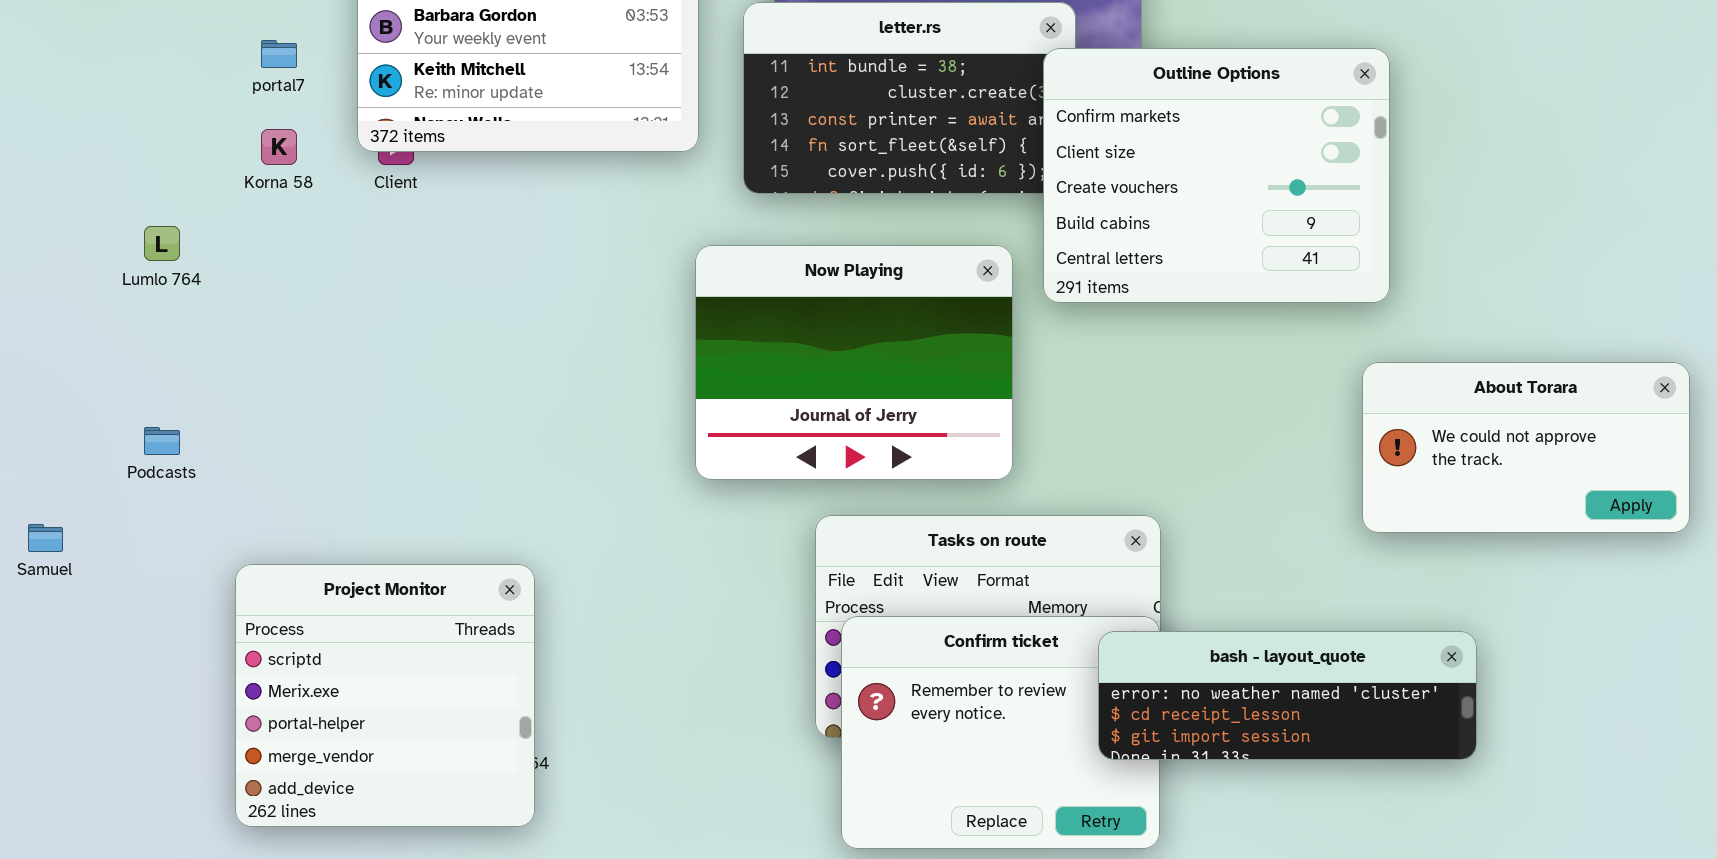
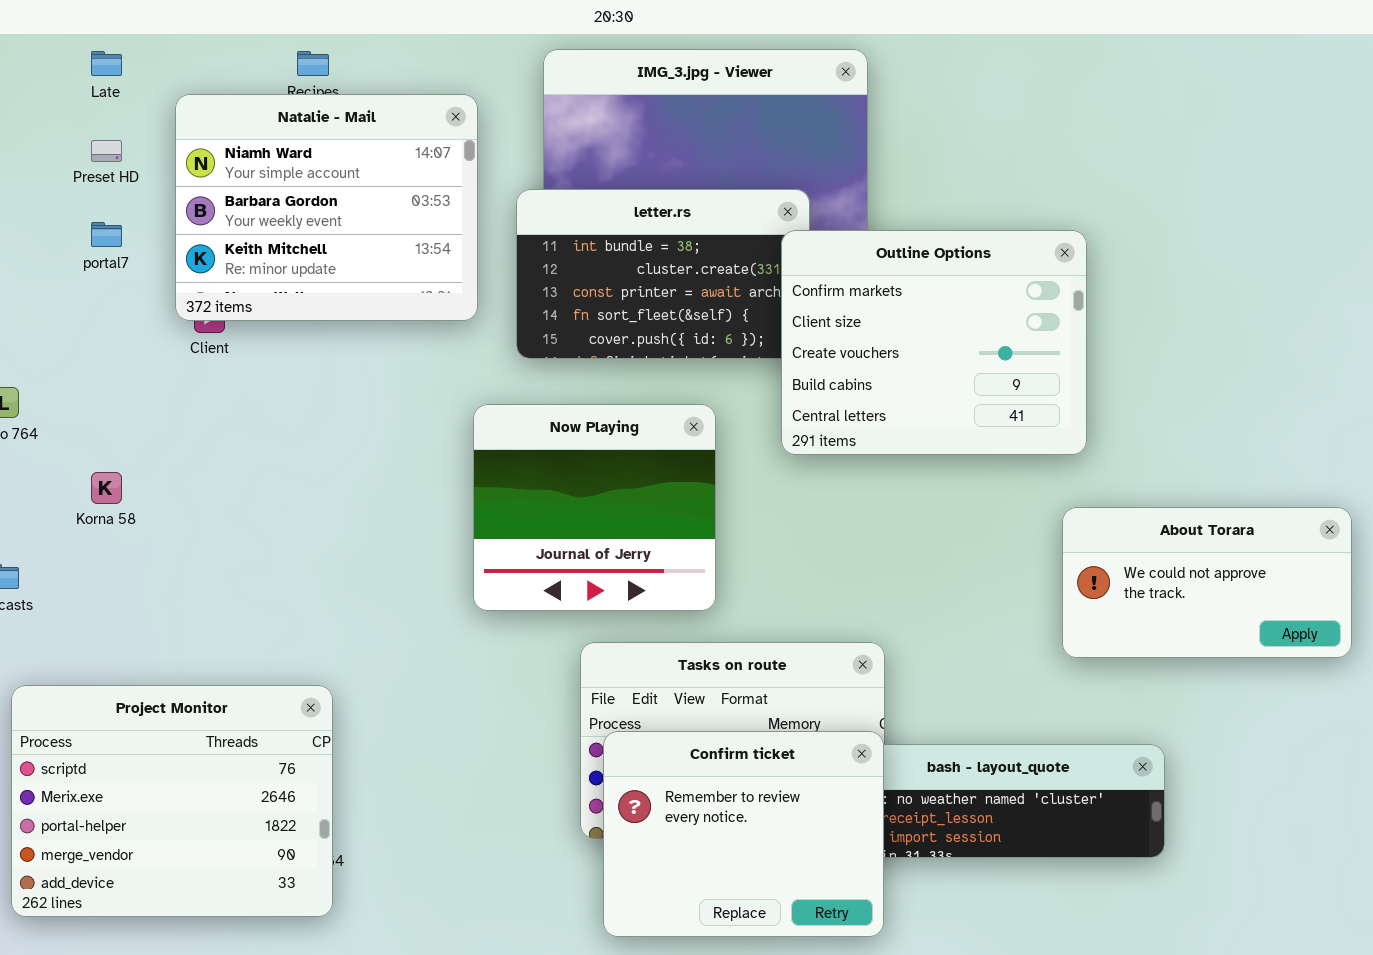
Korna 58: [261,129,297,165] -> [91,472,122,504], moved
Now Playing: [695,245,1013,480] -> [473,404,716,611], resized
Project Monitor: [235,564,535,827] -> [11,685,333,917], resized
Confirm ticket: [841,616,1160,849] -> [603,731,884,937], raised

